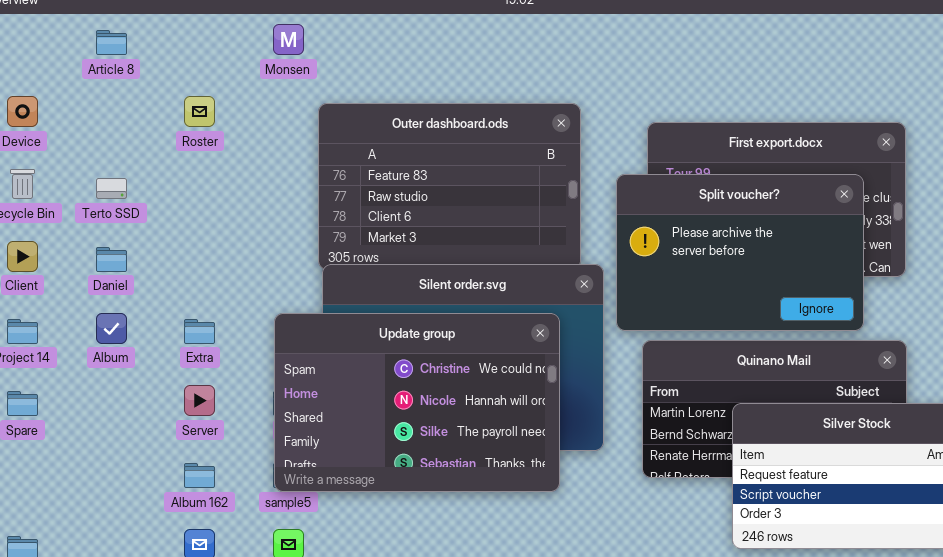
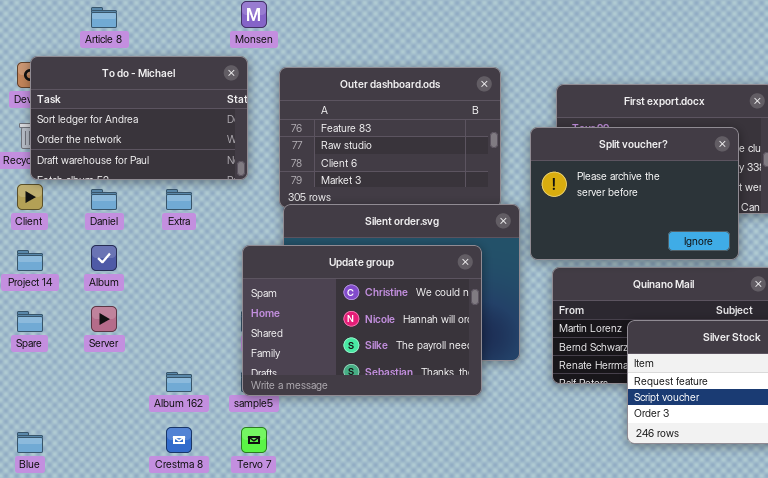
To do - Michael: none -> [30,56,248,180], opened
Extra: [184,319,215,344] -> [166,189,192,210], moved
Server: [184,385,215,416] -> [91,306,117,332], moved

